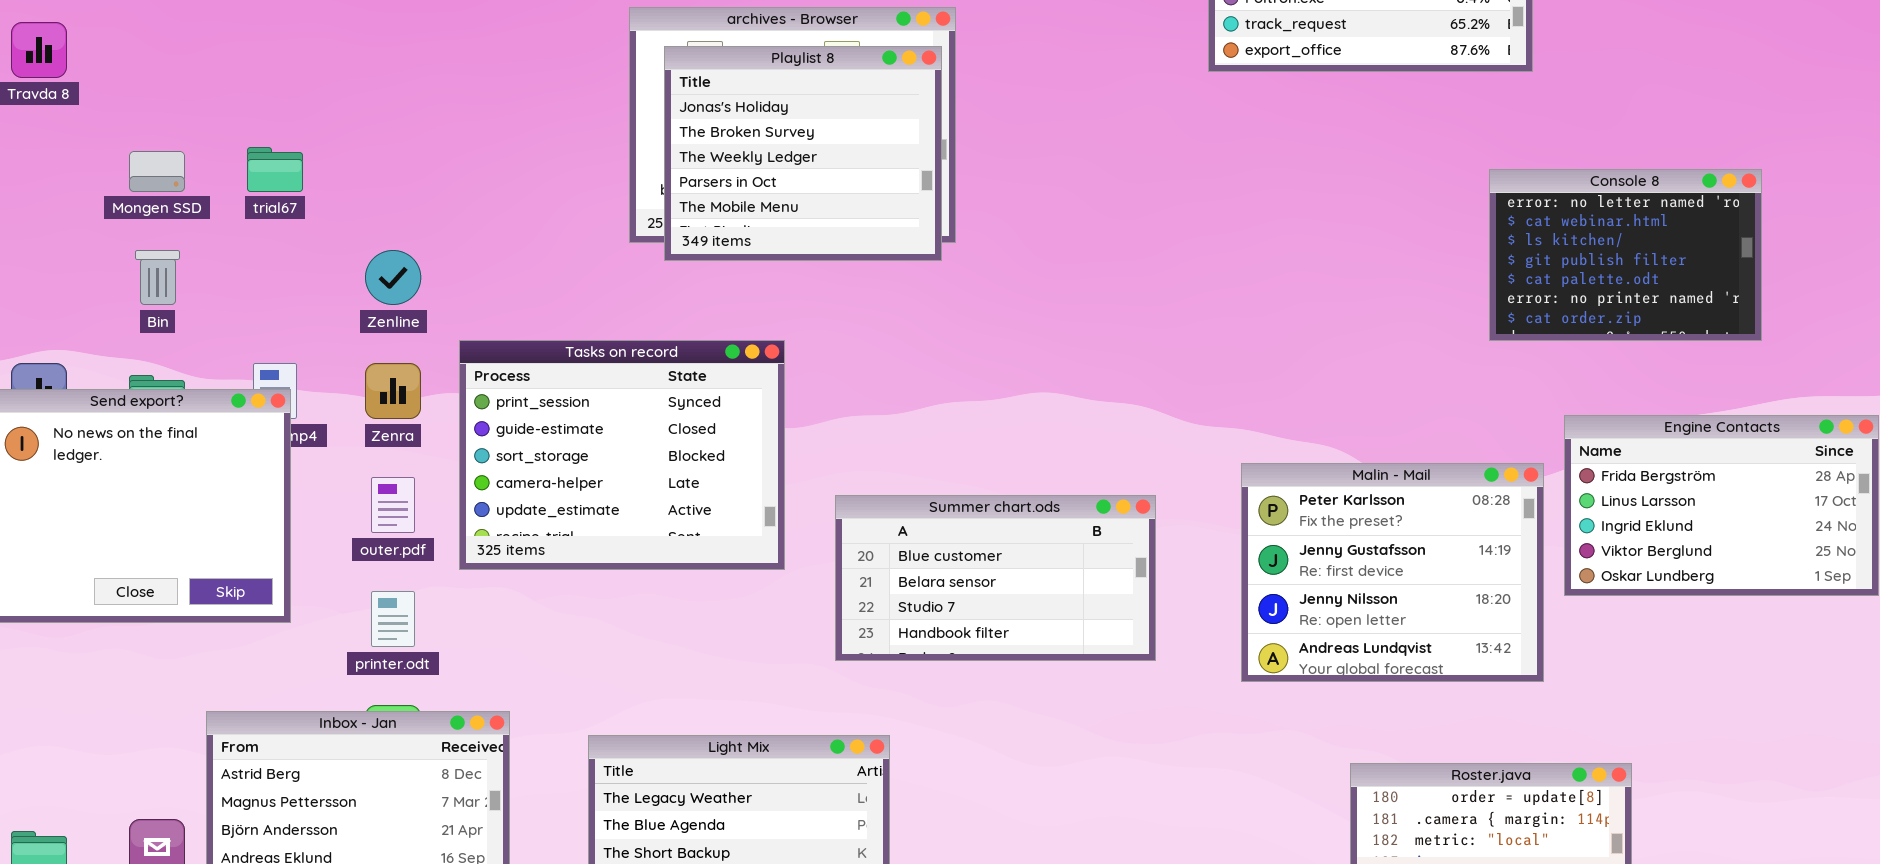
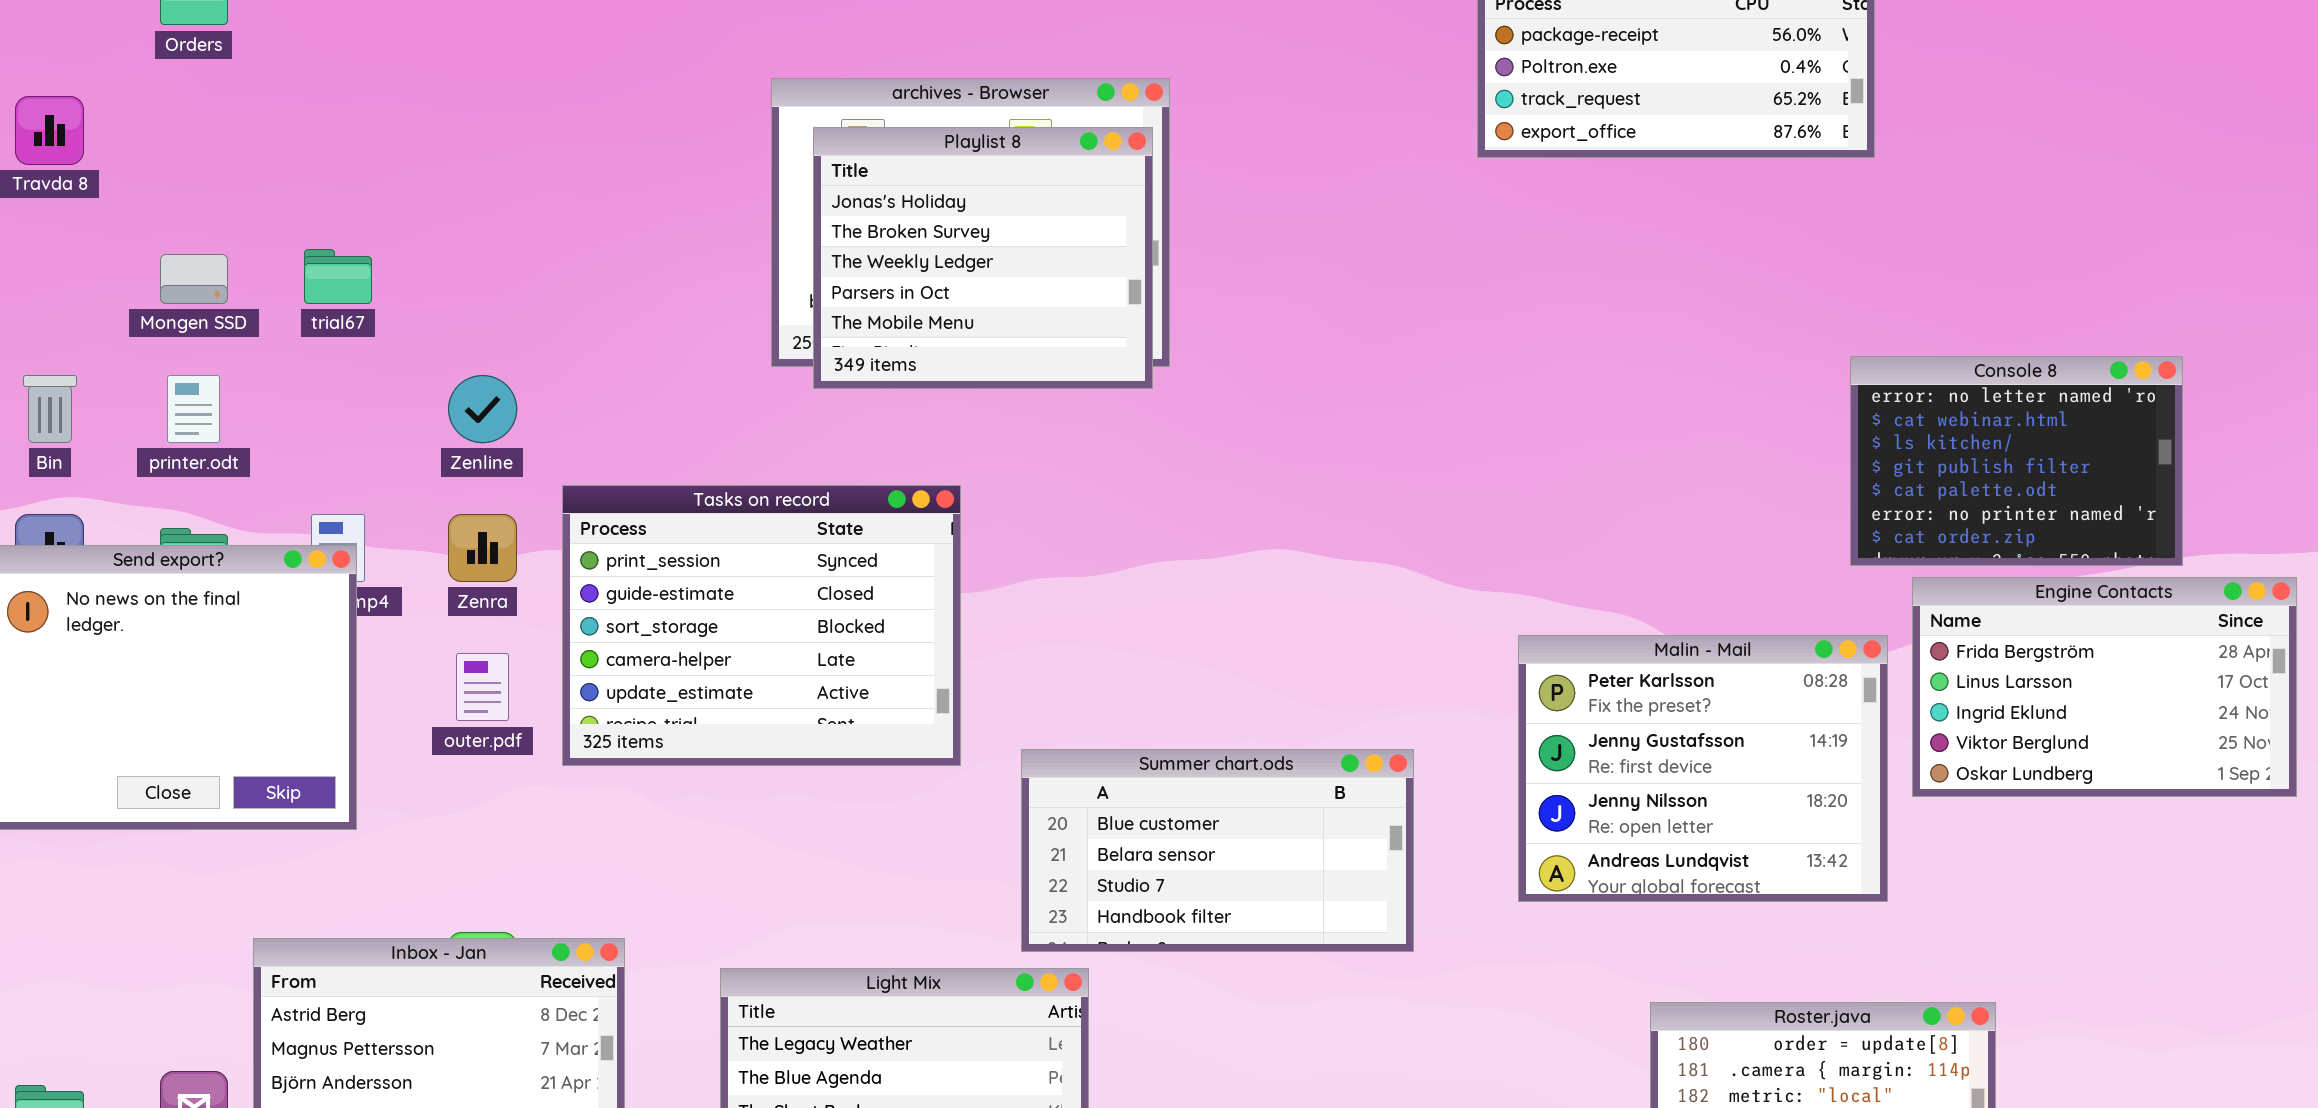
Console 8: [1489,169,1762,341] -> [1850,356,2183,566], moved
Bin: [135,250,180,305] -> [23,375,77,443], moved
Summer chart.ods: [835,495,1156,661] -> [1021,749,1414,952], moved
printer.odt: [371,591,415,647] -> [167,375,220,443], moved

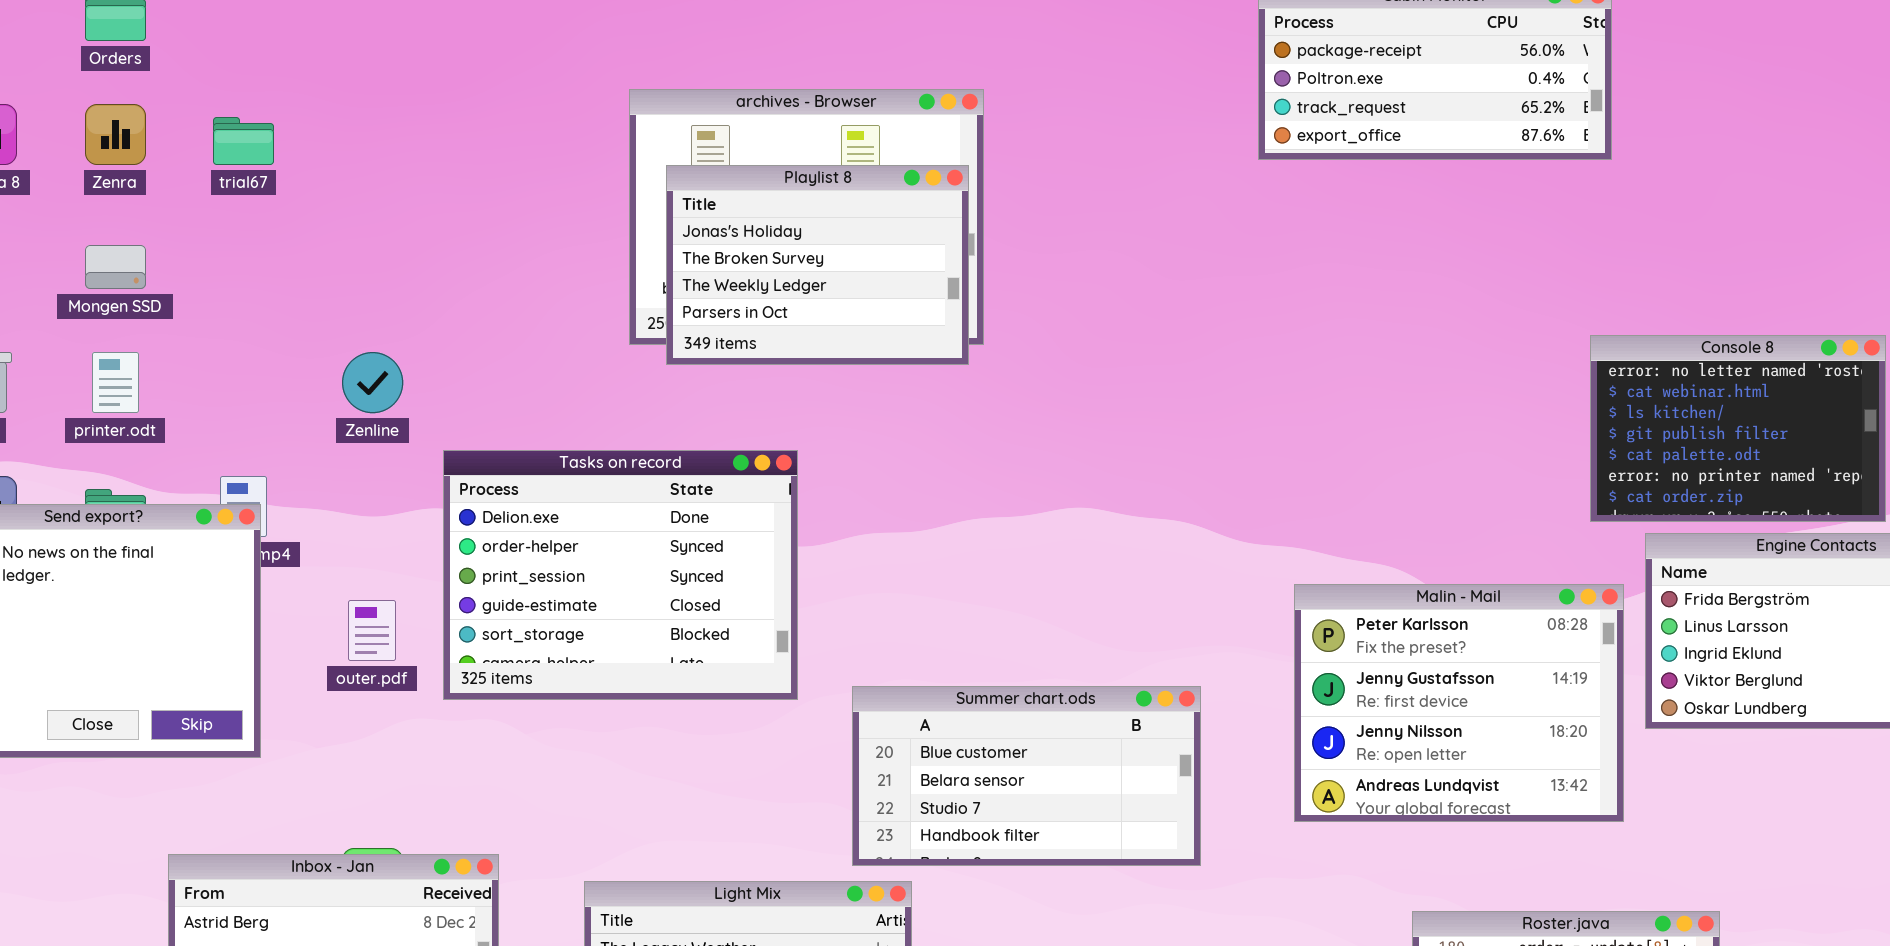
Playlist 8: [813,127,1153,389] -> [666,165,969,365], resized
trial67: [304,249,372,304] -> [213,117,274,165], moved
Tasks on record: [562,485,961,766] -> [443,450,798,700], scrolled up 2 rows
Zenra: [448,514,517,582] -> [85,104,146,165], moved

